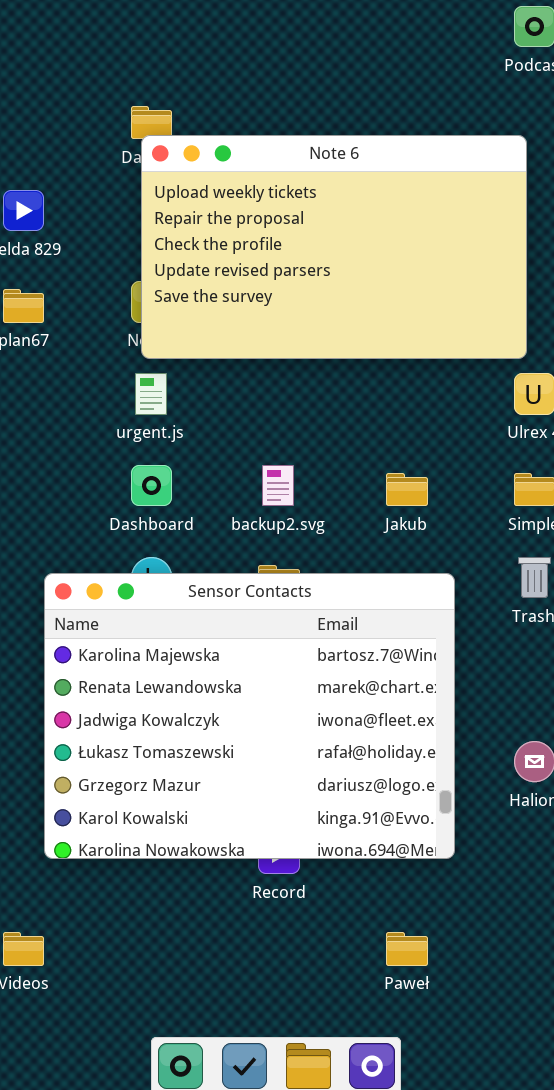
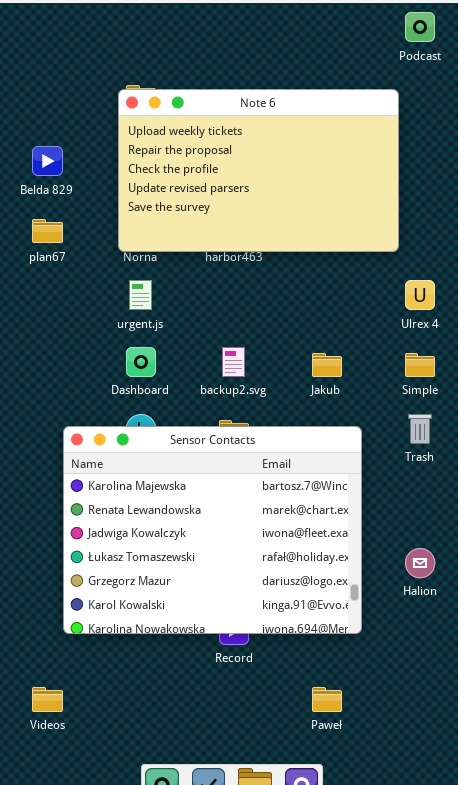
Note 6: [141,135,527,359] -> [118,89,399,252], moved

